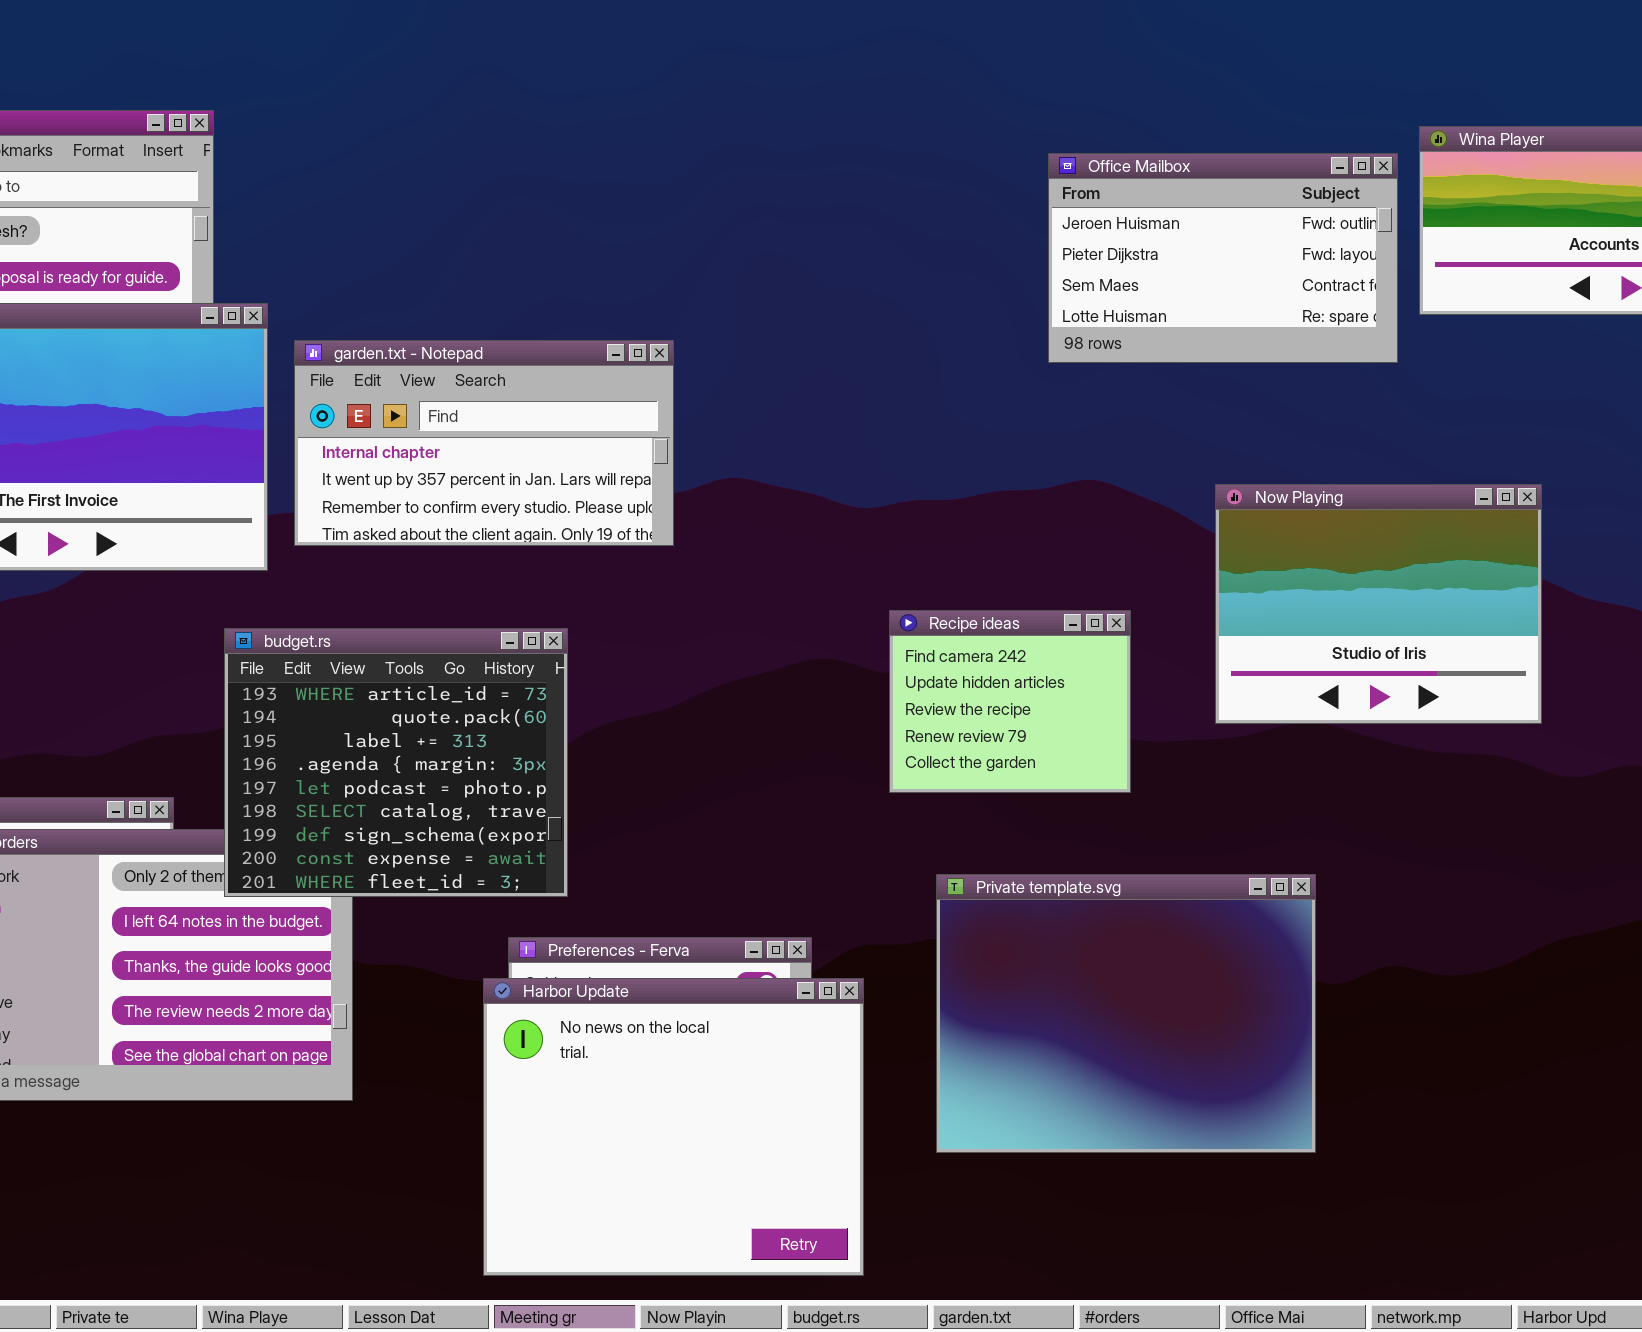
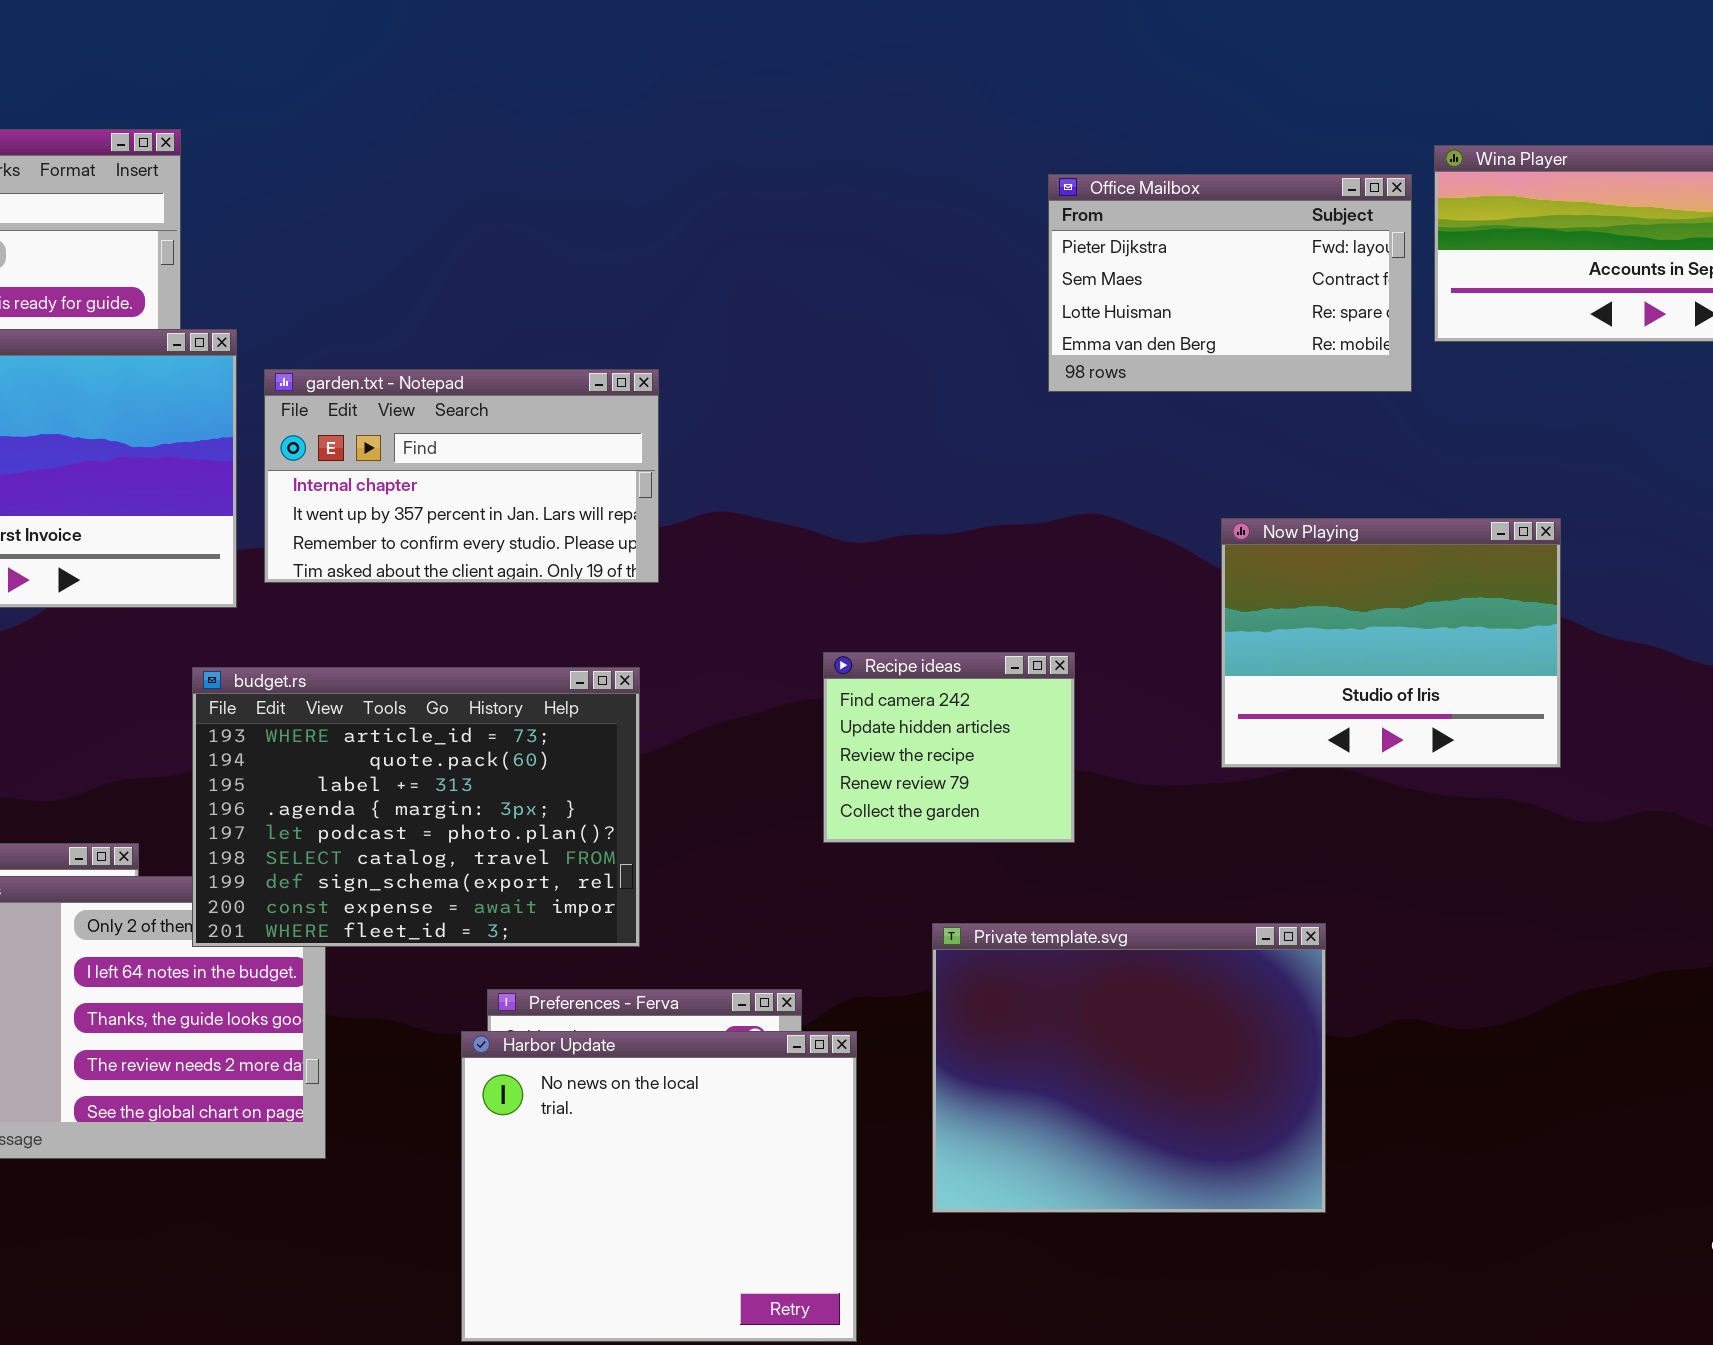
Office Mailbox: [1048,153,1398,363] -> [1048,174,1412,392], scrolled down 1 row
Recipe ideas: [889,610,1131,793] -> [823,652,1075,843], moved
budget.rs: [224,628,568,897] -> [192,667,640,947], resized

